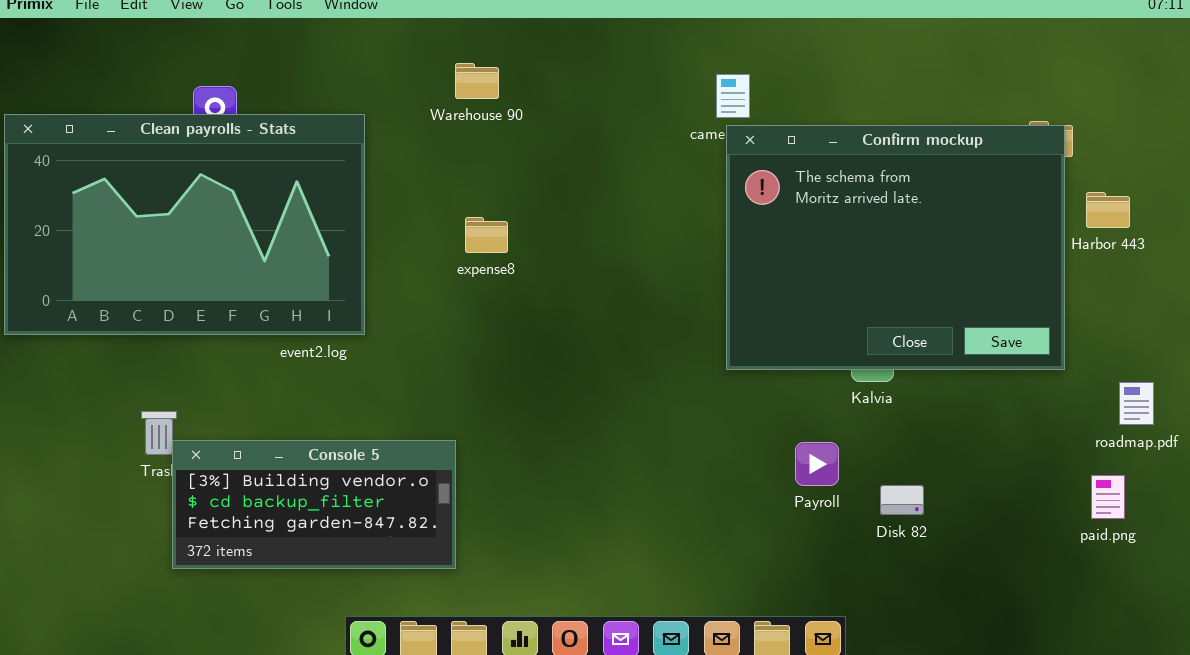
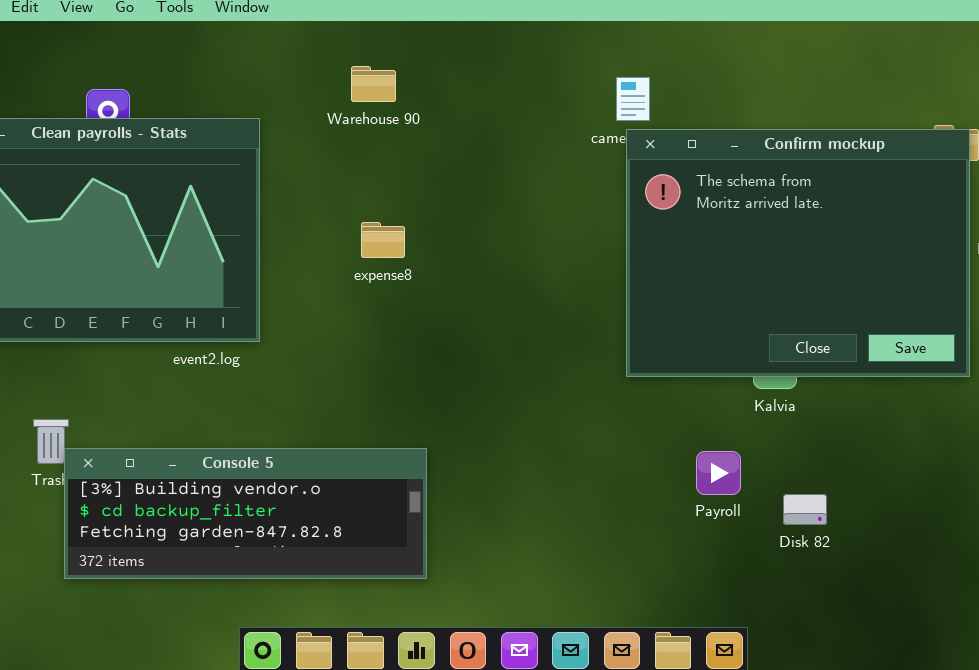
Console 5: [172,440,456,569] -> [64,448,427,579], resized

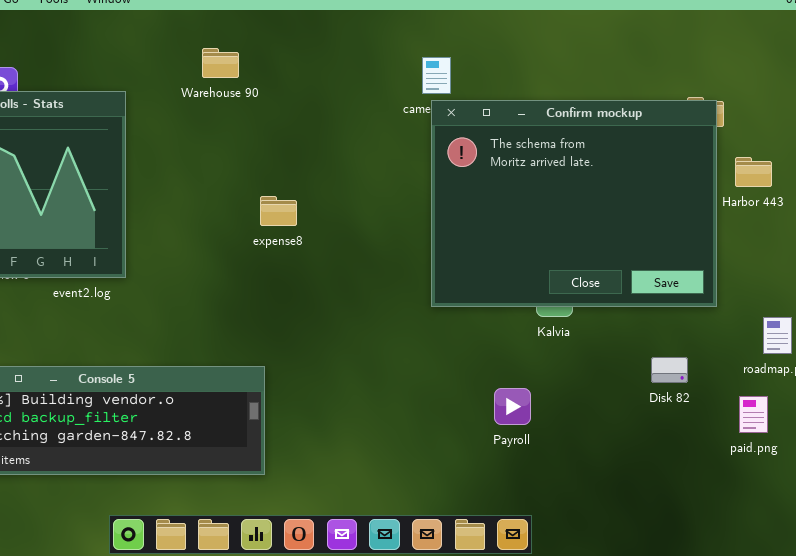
expense8: [361,222,405,258] -> [260,196,297,226], moved
Payroll: [696,451,741,495] -> [494,388,531,425], moved
Disk 82: [783,494,827,525] -> [651,357,688,383], moved

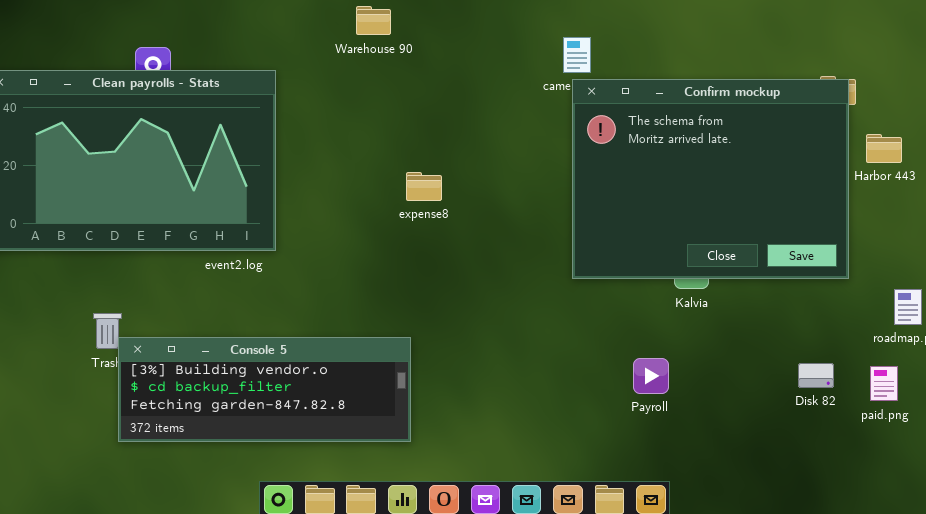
Warehouse 90: [202,48,239,78] -> [356,6,391,35], moved
Disk 82: [651,357,688,383] -> [798,363,834,388], moved

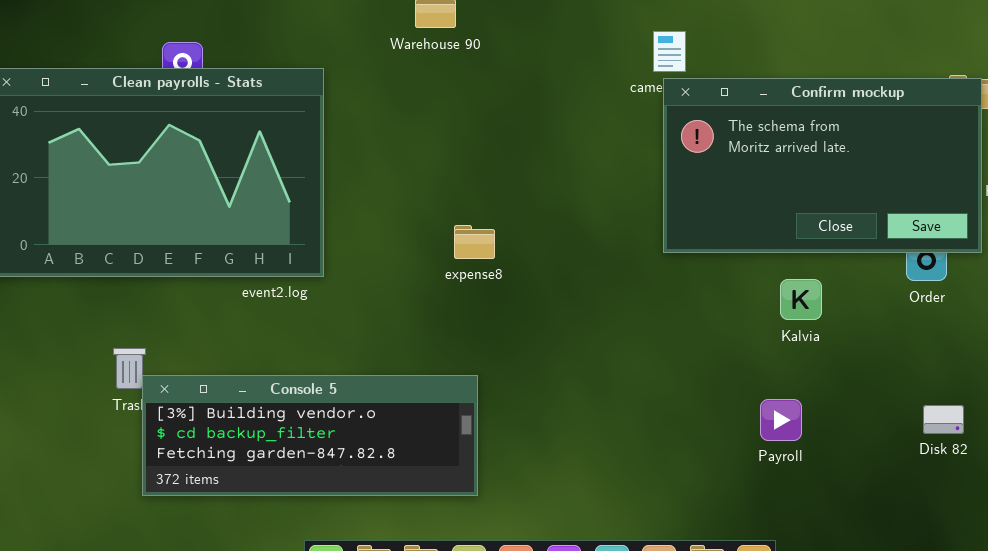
Confirm mockup: [572,79,849,279] -> [663,78,982,253], resized
expense8: [406,172,442,201] -> [454,225,495,259], moved
Payroll: [633,358,669,394] -> [760,399,802,441], moved

